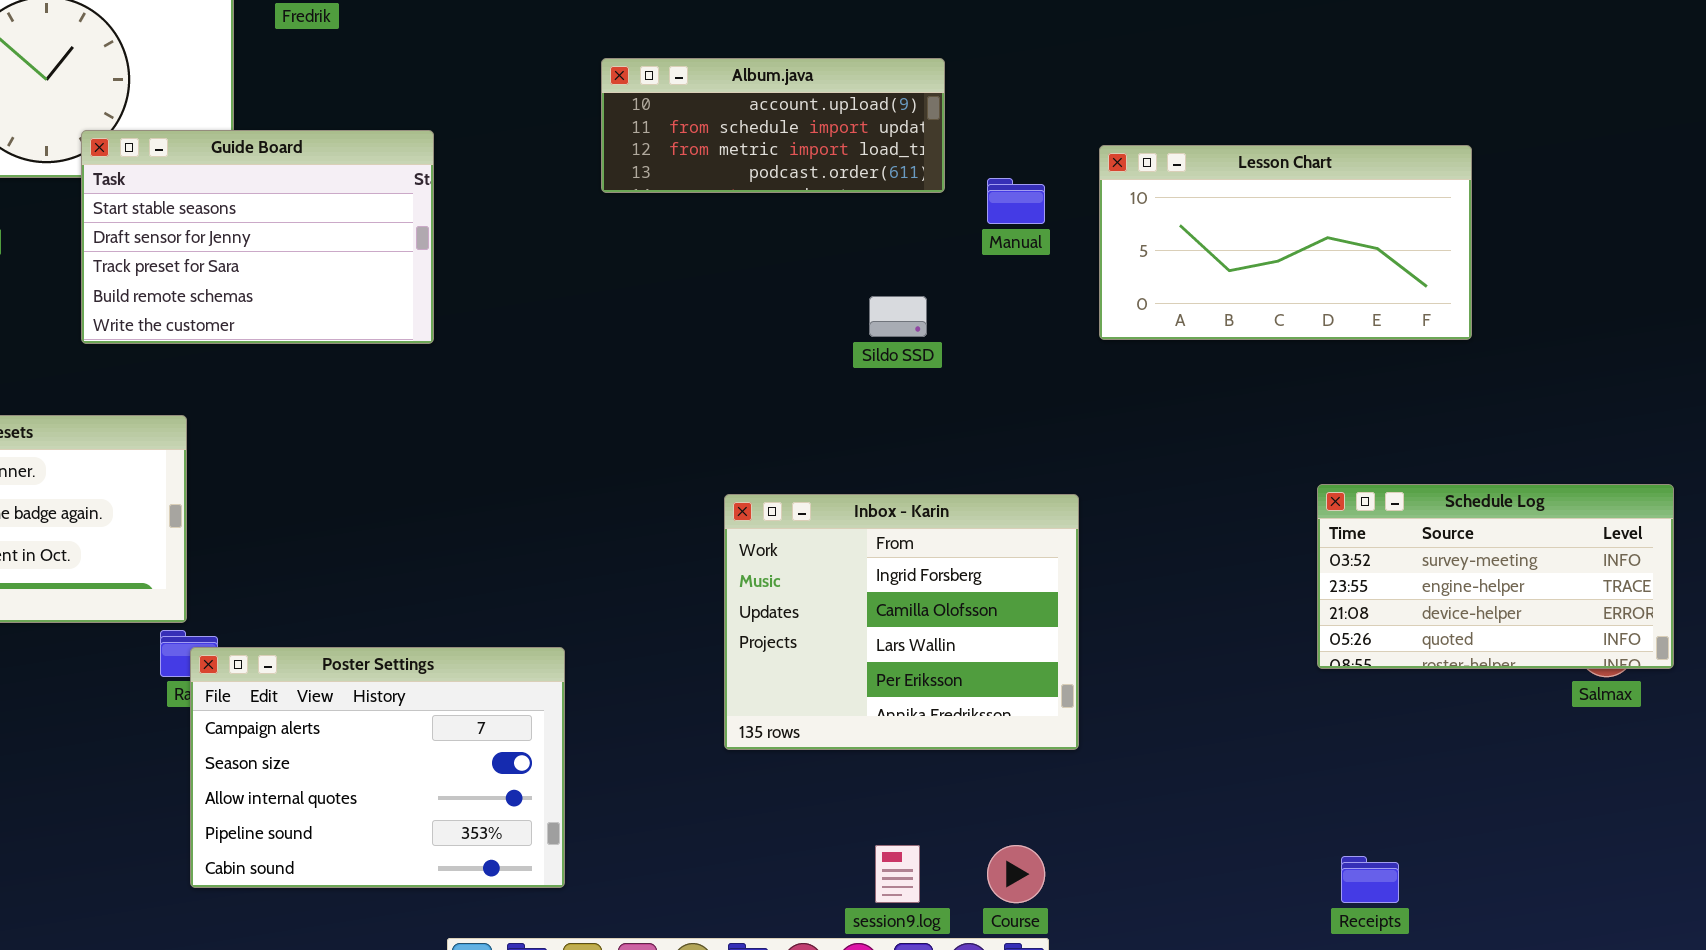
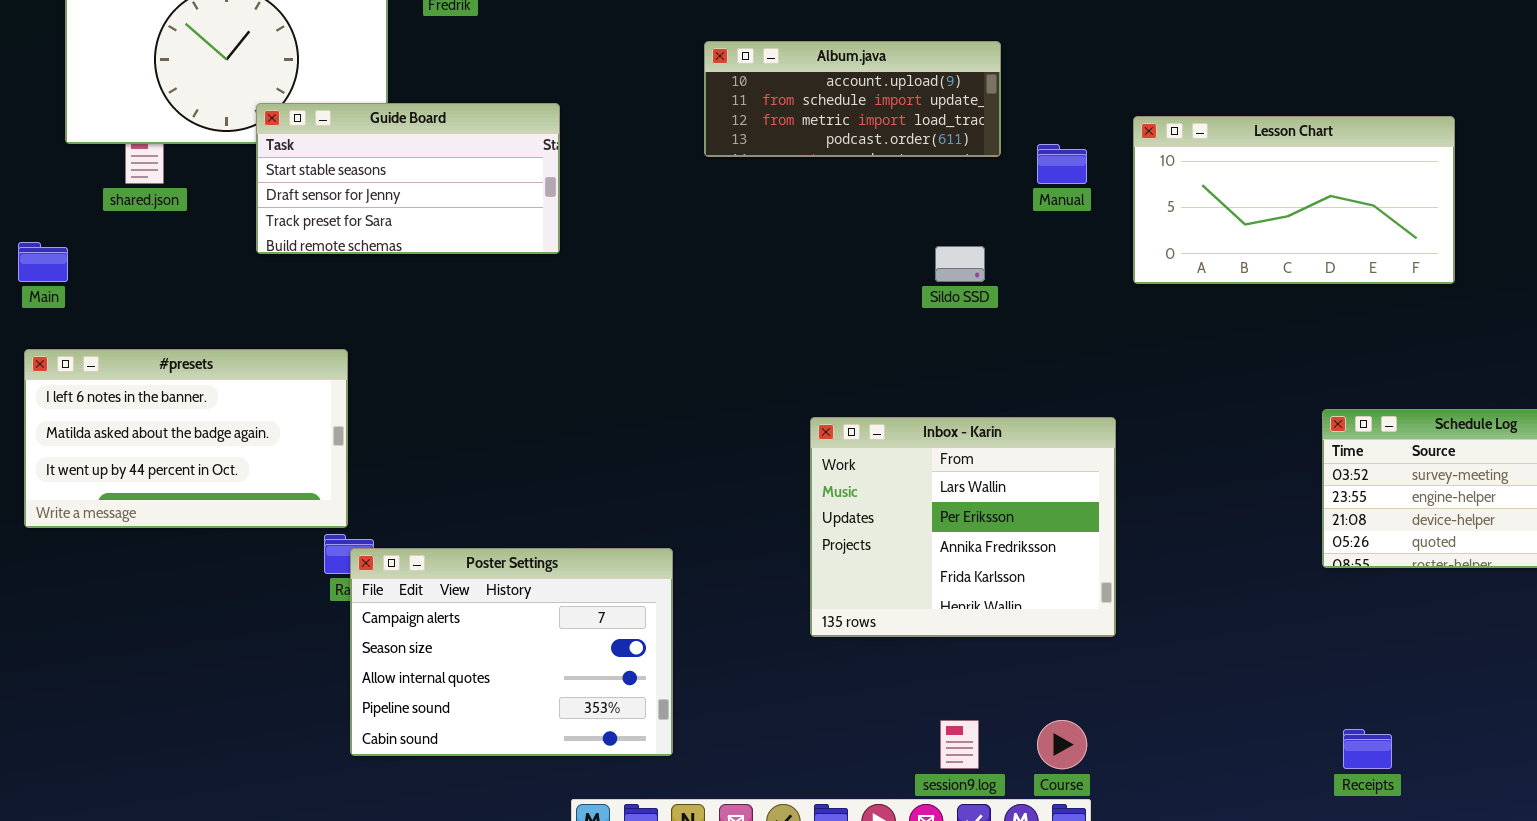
Guide Board: [81,130,434,344] -> [256,103,560,254], resized
Inbox - Karin: [724,494,1079,750] -> [810,417,1116,637], scrolled down 2 rows

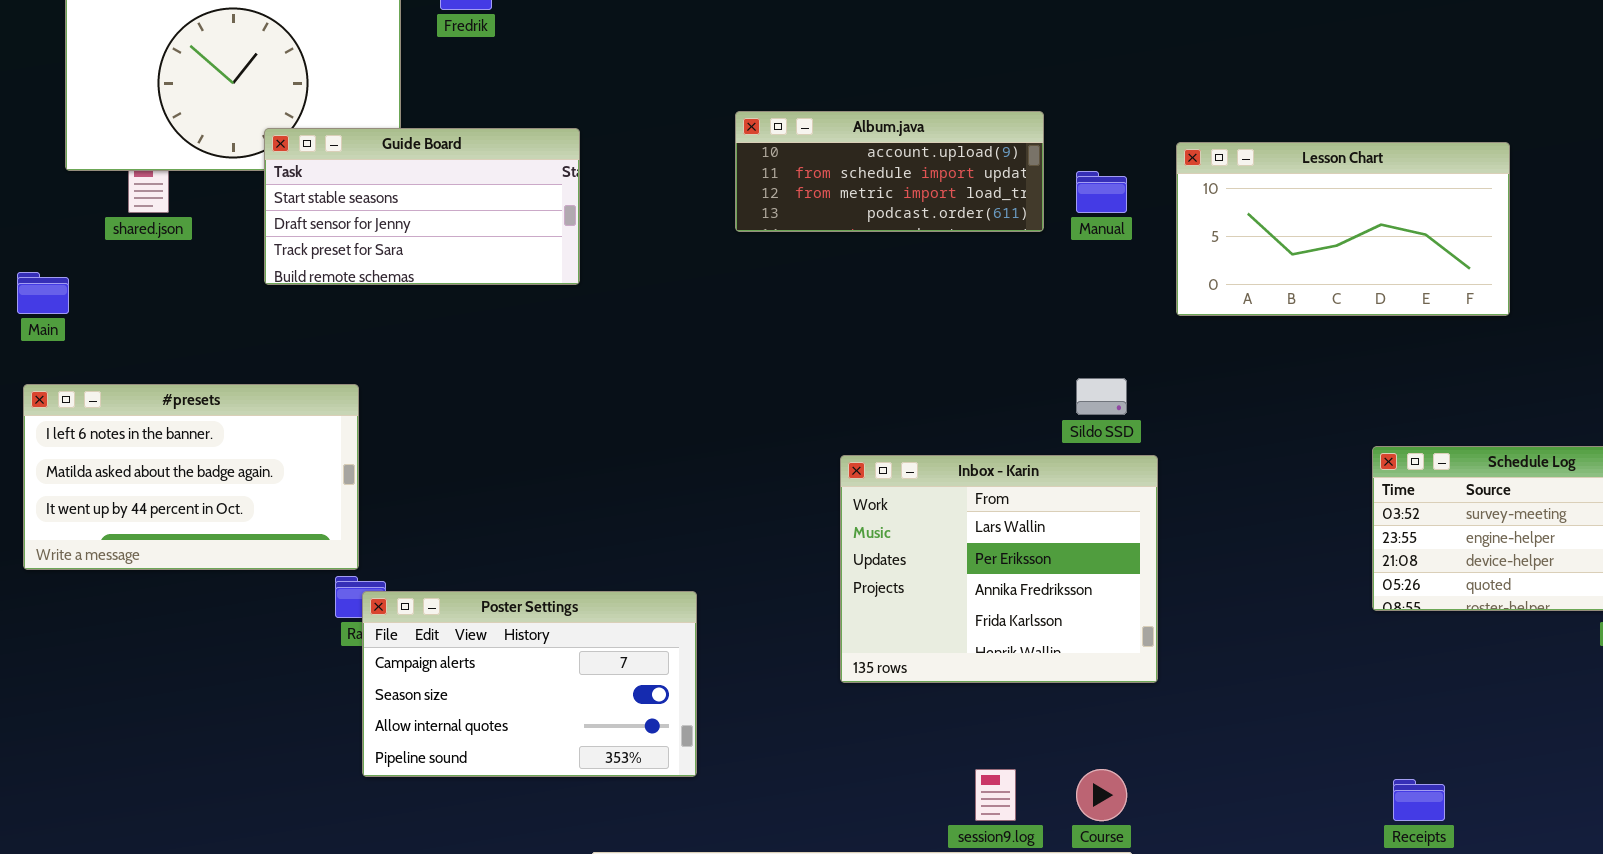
Album.java: [704,41,1001,157] -> [735,111,1044,232], moved
Sildo SSD: [935,246,985,282] -> [1076,378,1127,415], moved
Poster Settings: [350,548,673,756] -> [362,591,697,777], resized

